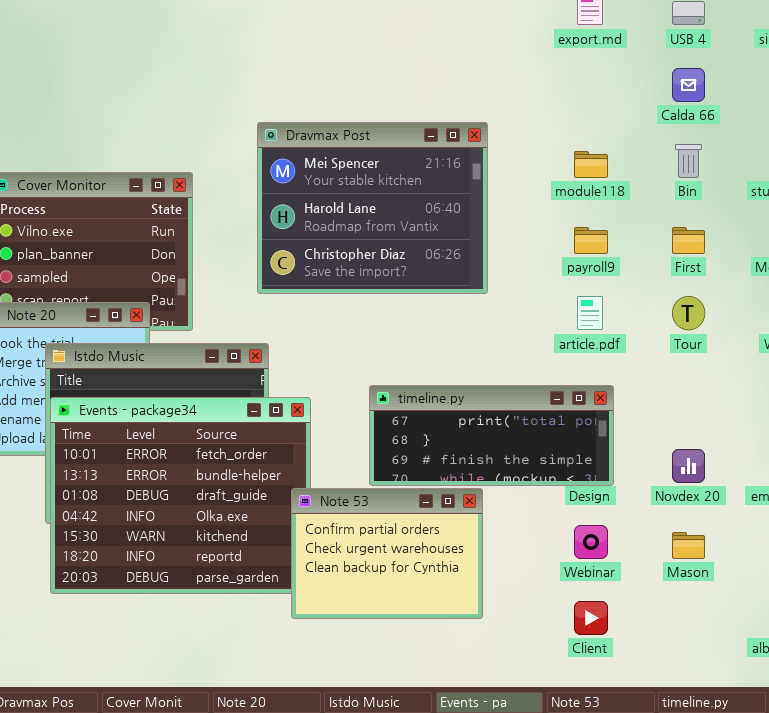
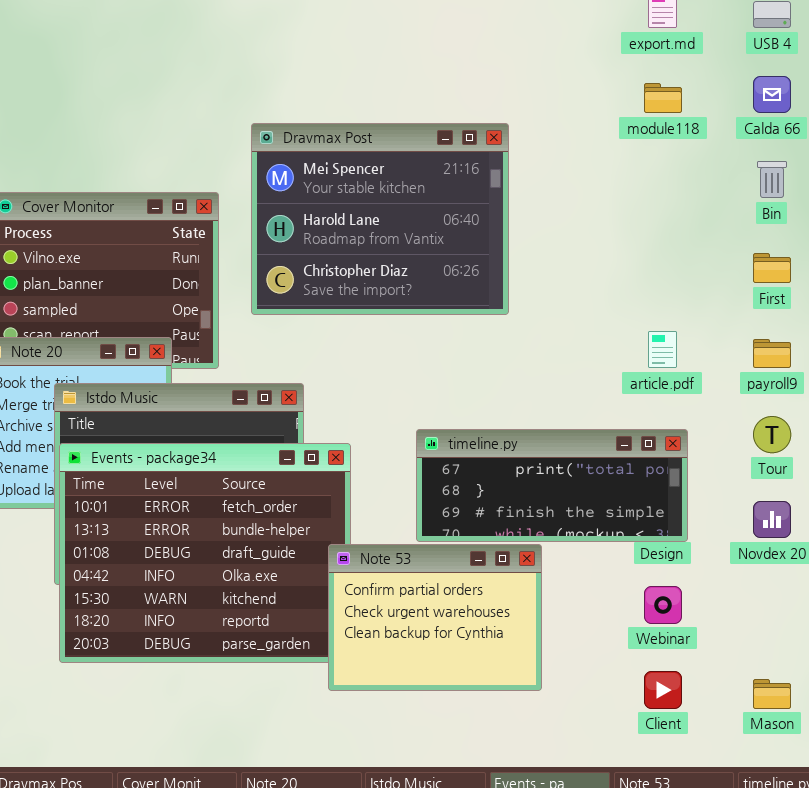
Dravmax Post: [257,122,488,294] -> [251,123,509,315], moved
module118: [574,151,608,178] -> [644,83,682,113], moved
payroll9: [574,227,608,254] -> [753,339,791,368], moved
Tour: [672,296,705,330] -> [753,416,791,453], moved
Mason: [672,532,705,559] -> [753,679,791,709], moved

